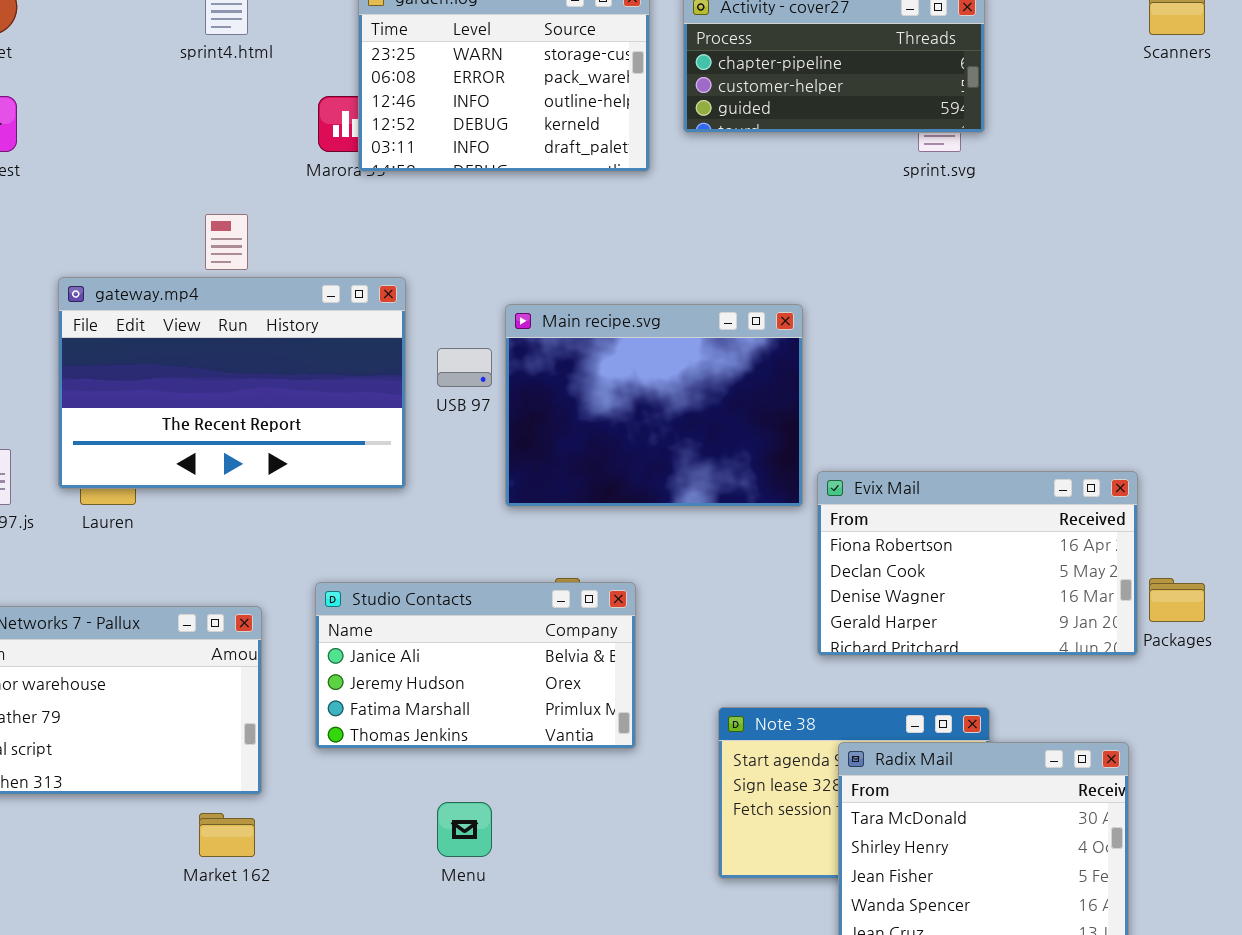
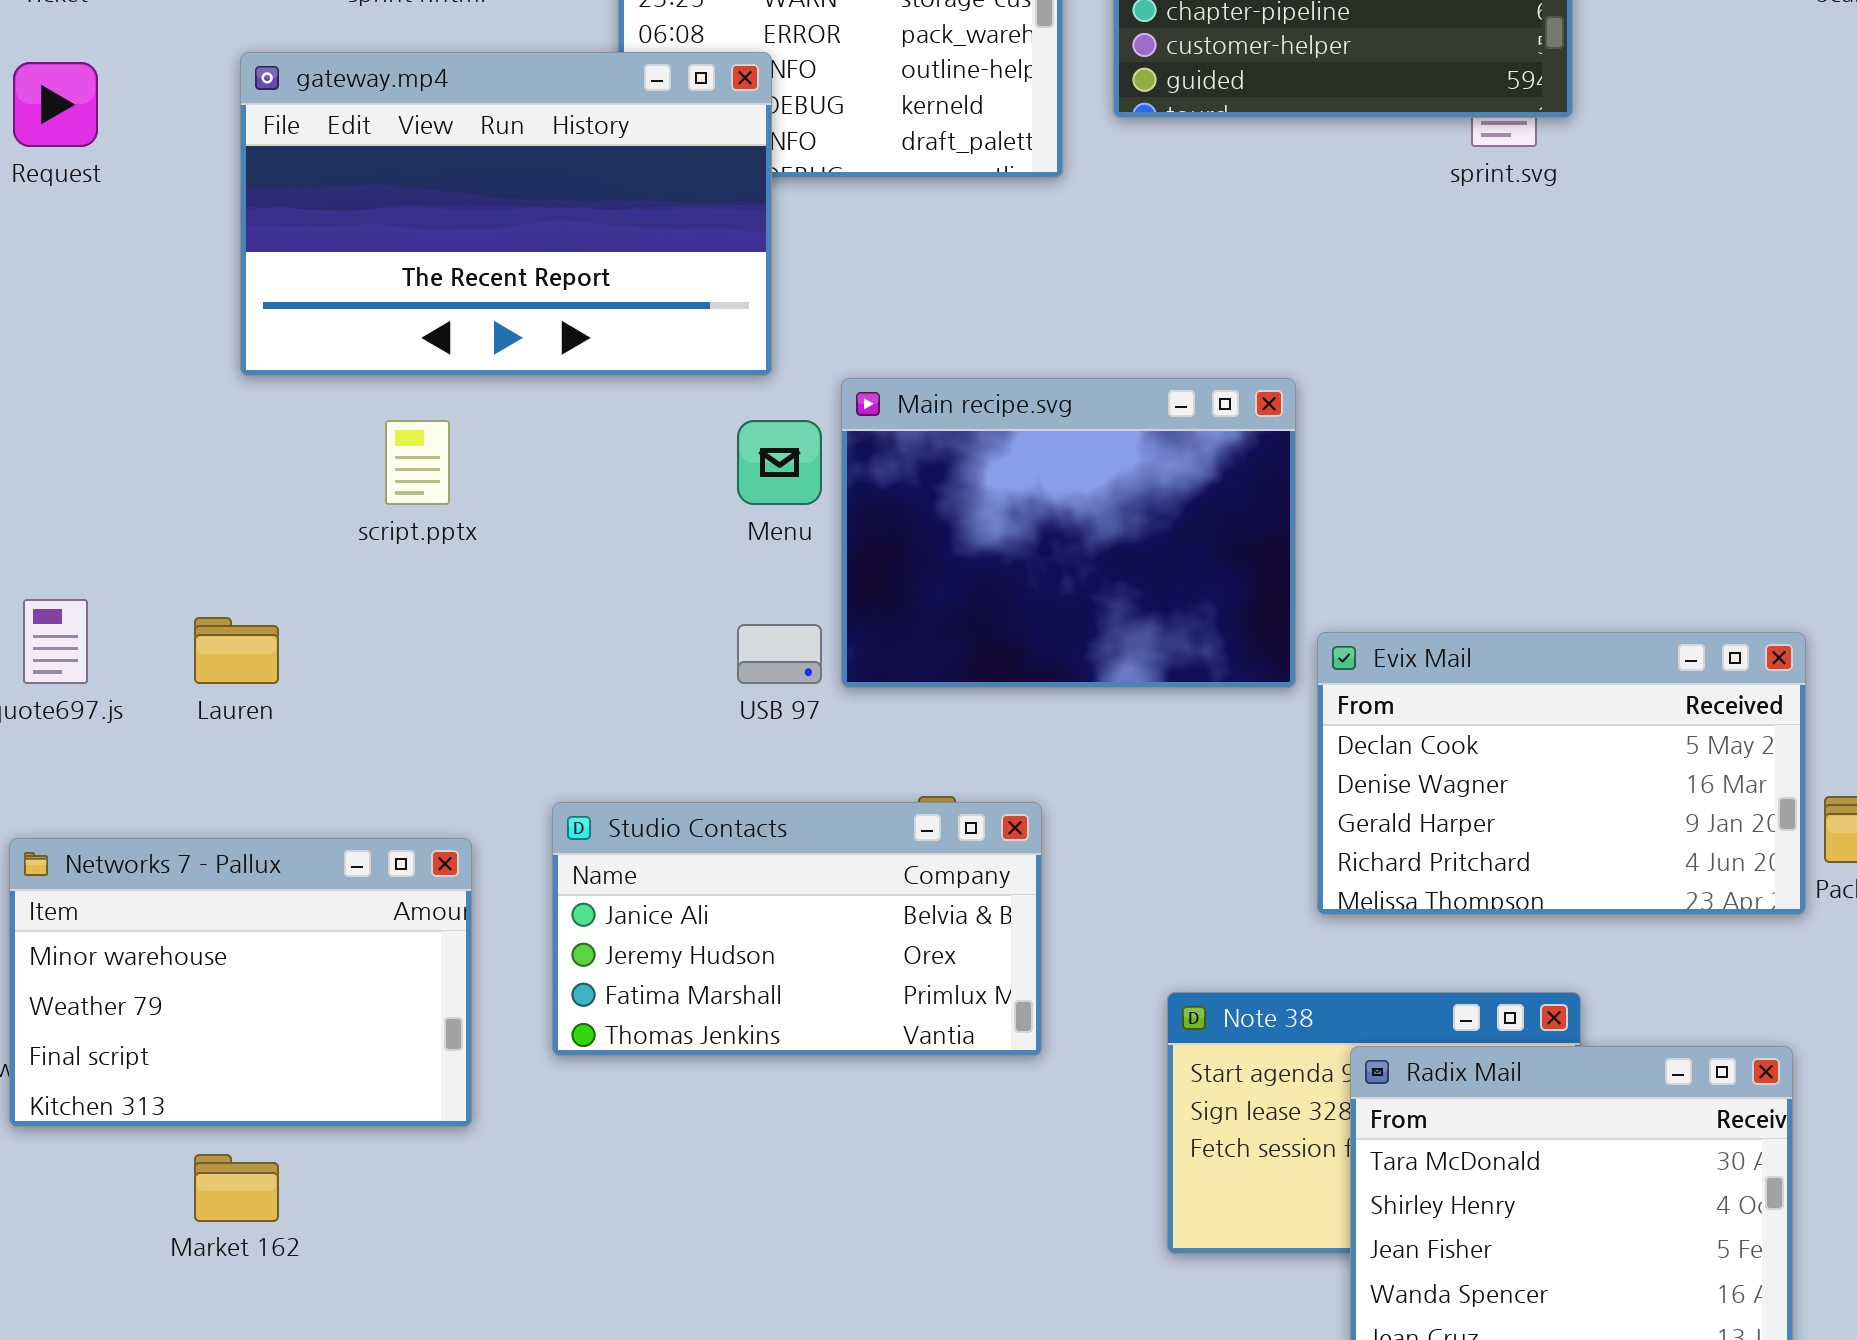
gateway.mp4: [58,277,406,489] -> [240,52,772,376], moved
USB 97: [437,348,492,387] -> [737,624,822,684], moved
Evix Mail: [817,471,1138,656] -> [1317,632,1806,915], scrolled down 1 row
Menu: [437,802,492,857] -> [737,420,822,505], moved
Market 162: [199,813,255,857] -> [194,1154,279,1222], moved

